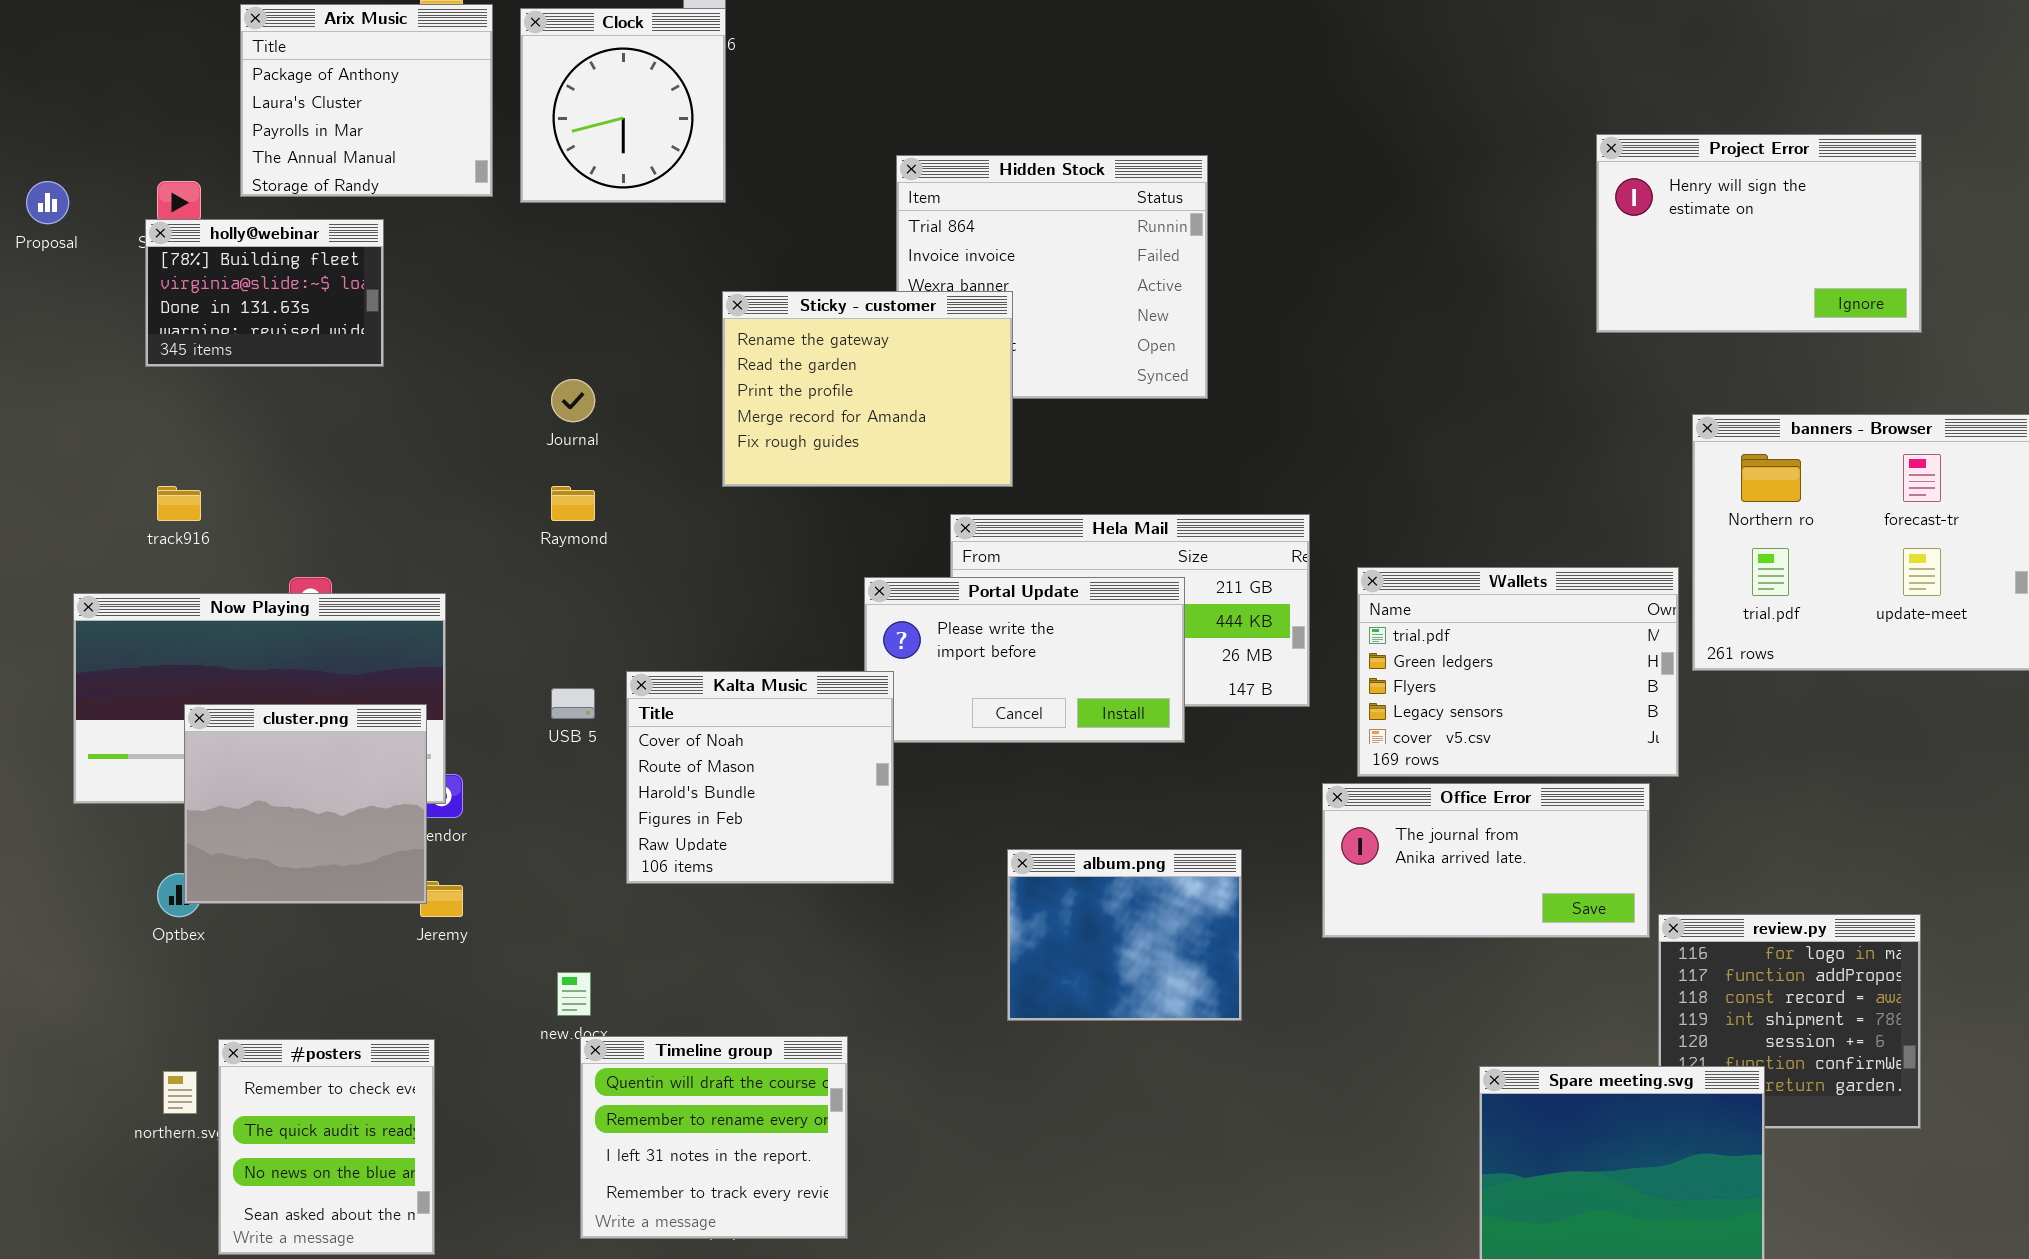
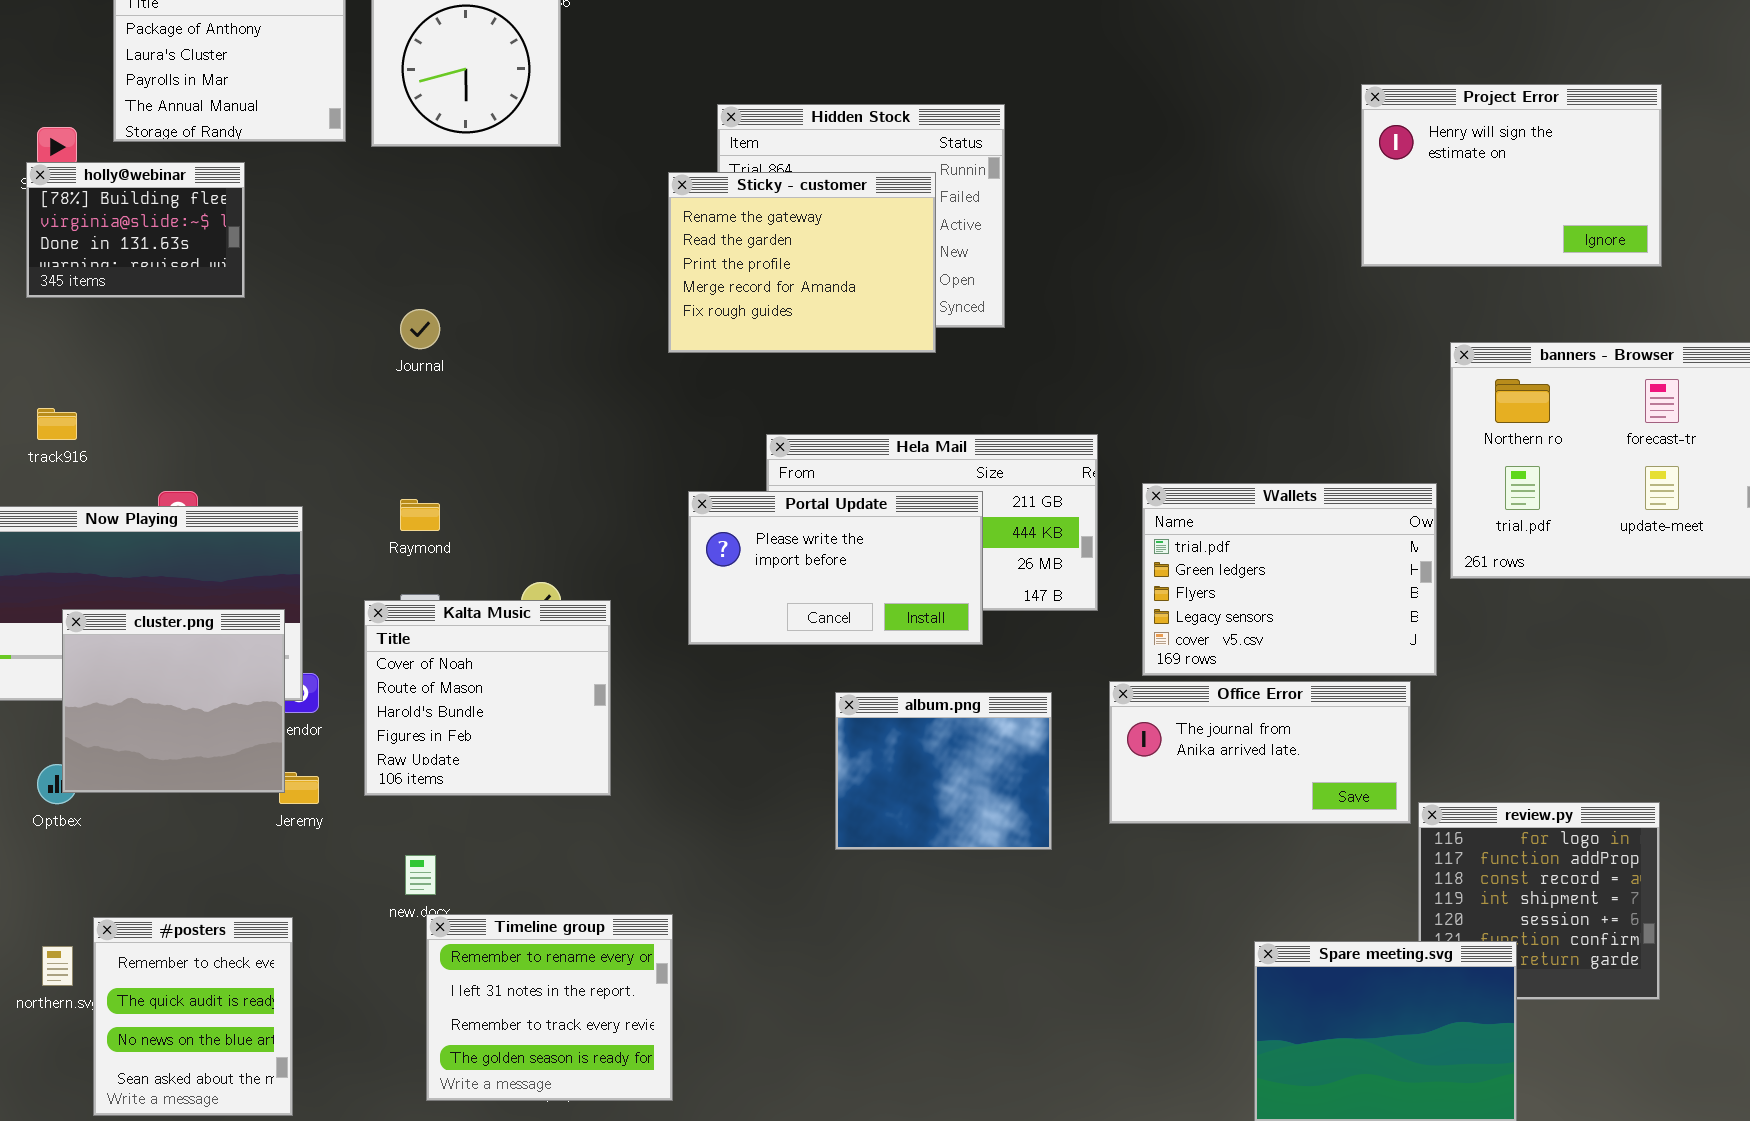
Sticky - customer: [722,291,1013,487] -> [668,172,936,353], moved
Raymond: [551,486,595,521] -> [400,499,440,531], moved
Kalta Music: [626,671,894,884] -> [364,600,611,796], moved
album.png: [1007,849,1242,1021] -> [835,692,1052,850], moved
Timeline group: [580,1036,848,1239] -> [426,914,673,1101], scrolled down 1 row

